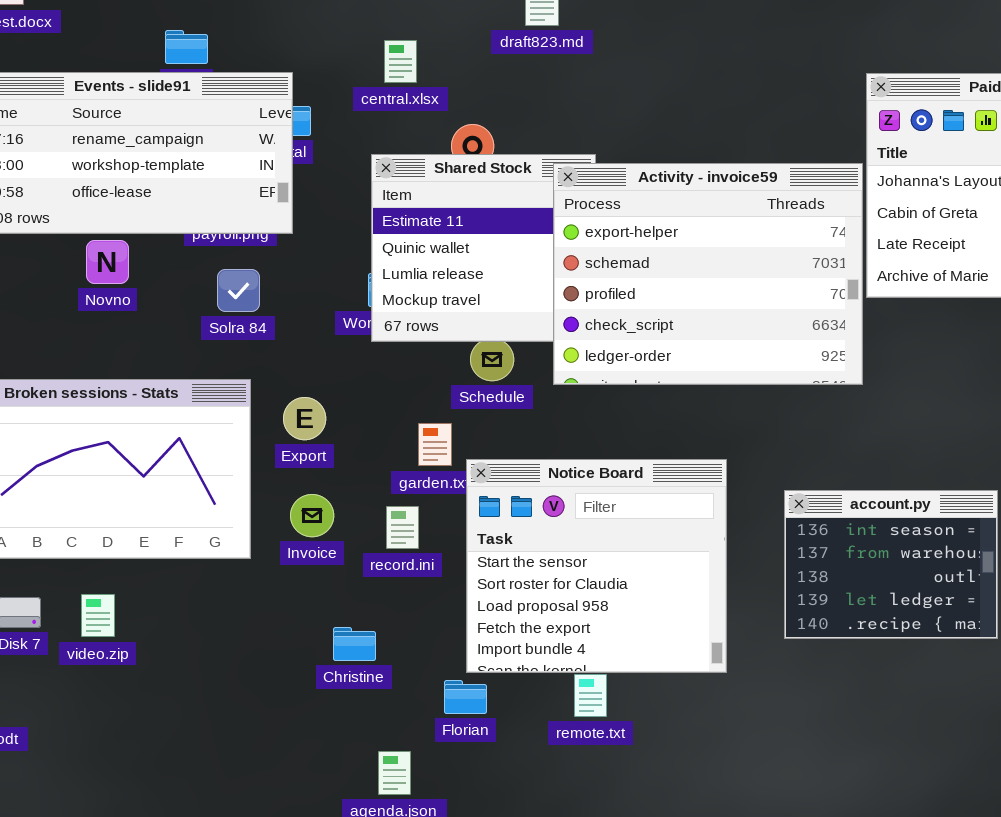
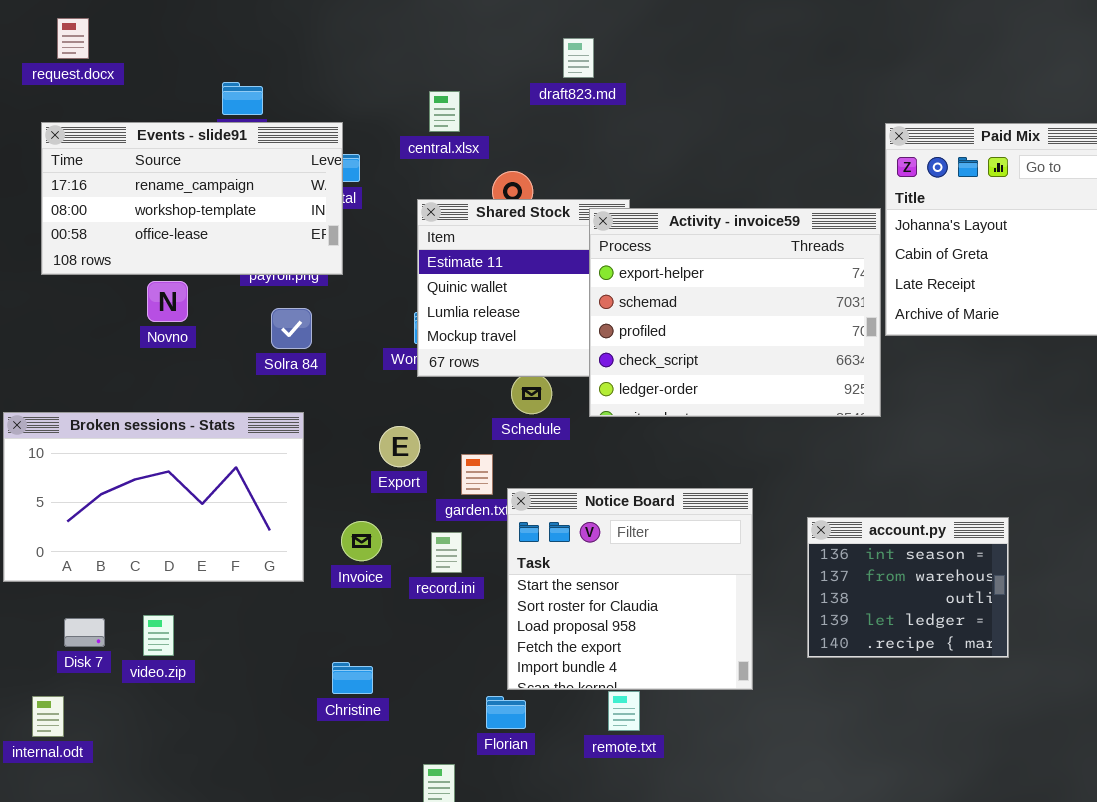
Export: [283,397,326,440] -> [379,426,420,467], moved
Christine: [333,627,376,661] -> [332,662,373,694], moved

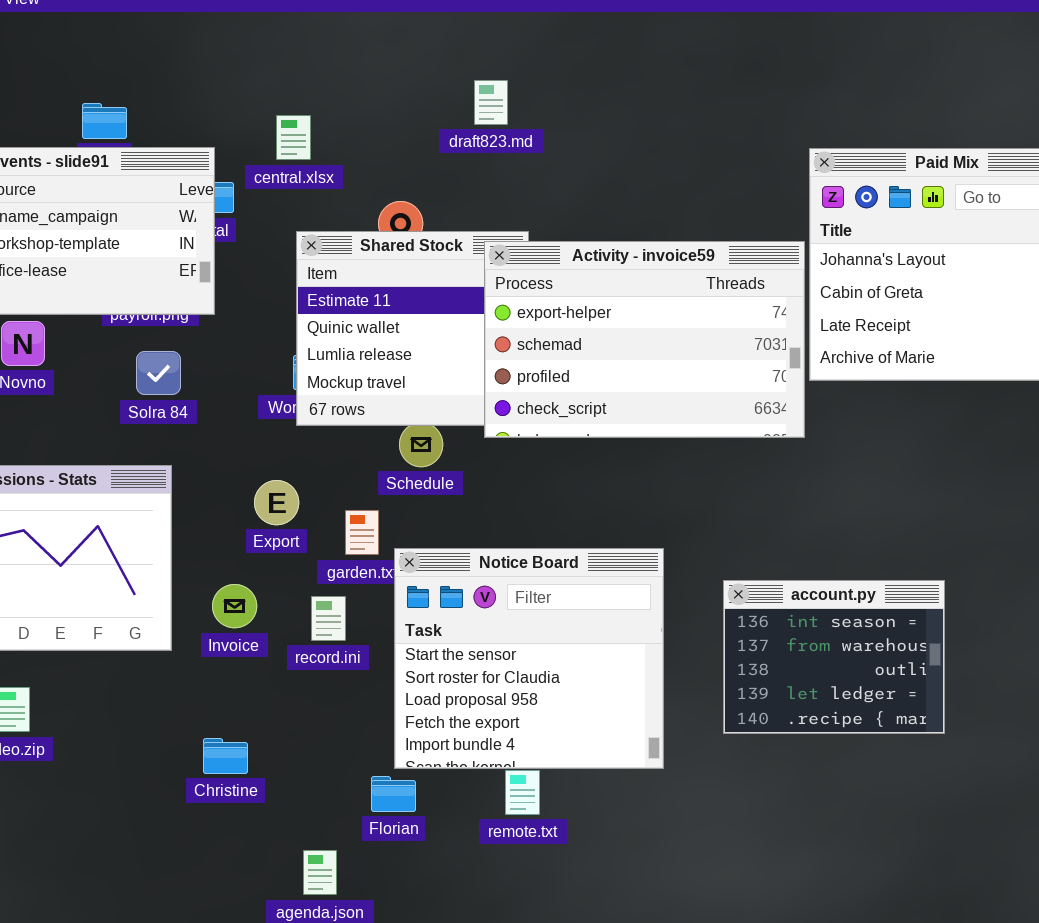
draft823.md: [563,38,594,78] -> [474,80,508,125], moved
central.xlsx: [429,91,460,132] -> [276,115,311,160], moved
Activity - invoice59: [589,208,881,417] -> [484,241,805,438], resized

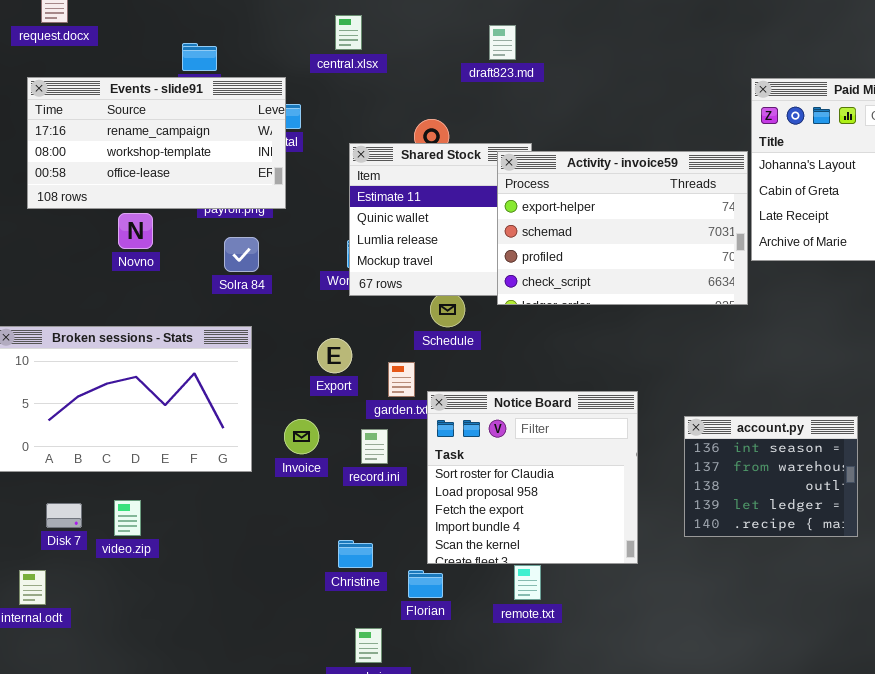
central.xlsx: [276,115,311,160] -> [335,15,362,50], moved
Notice Board: [394,548,664,769] -> [427,391,638,564], scrolled down 1 row
Christine: [203,738,248,774] -> [338,540,373,568], moved

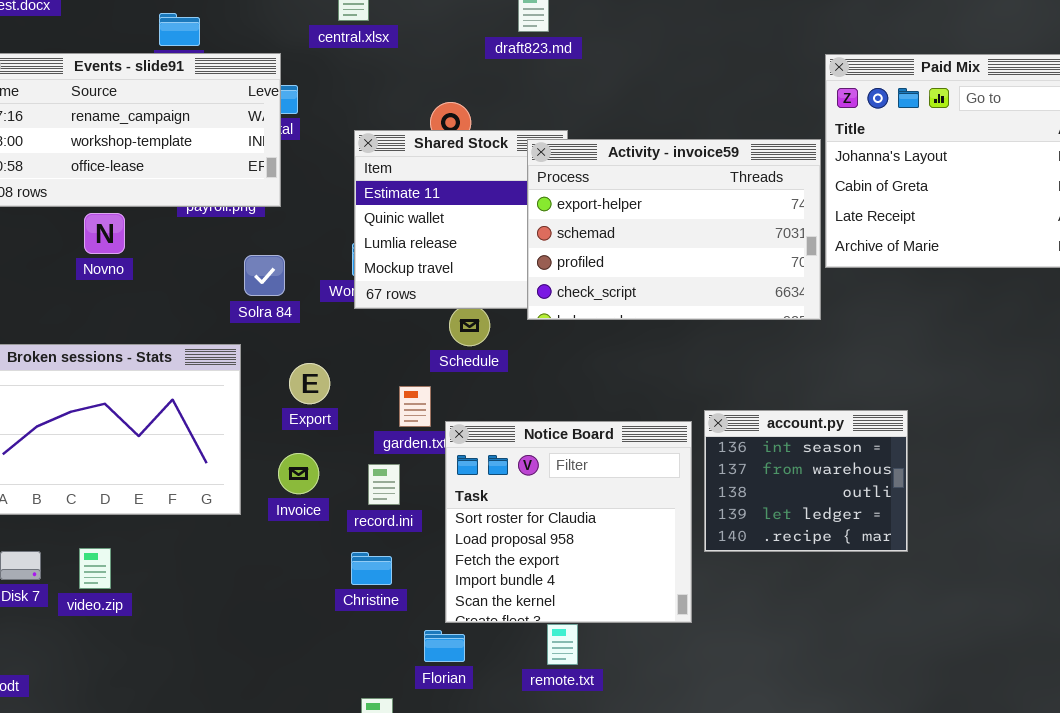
Solra 84: [224,237,259,272] -> [244,255,285,296], moved
Export: [317,338,352,373] -> [289,363,330,404], moved
account.py: [684,416,858,537] -> [704,410,908,552], moved
Christine: [338,540,373,568] -> [351,552,392,585], moved

